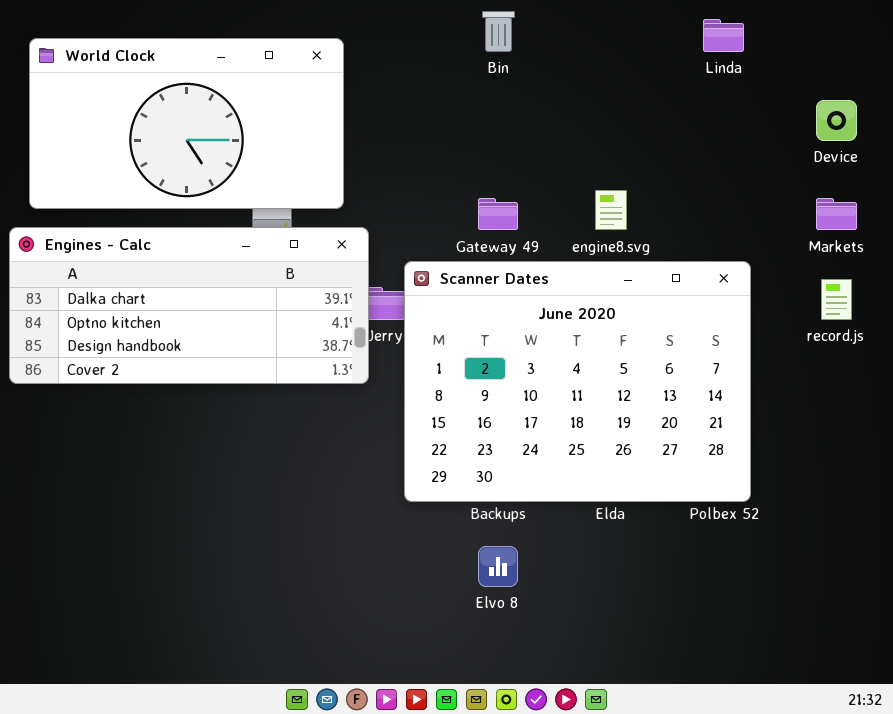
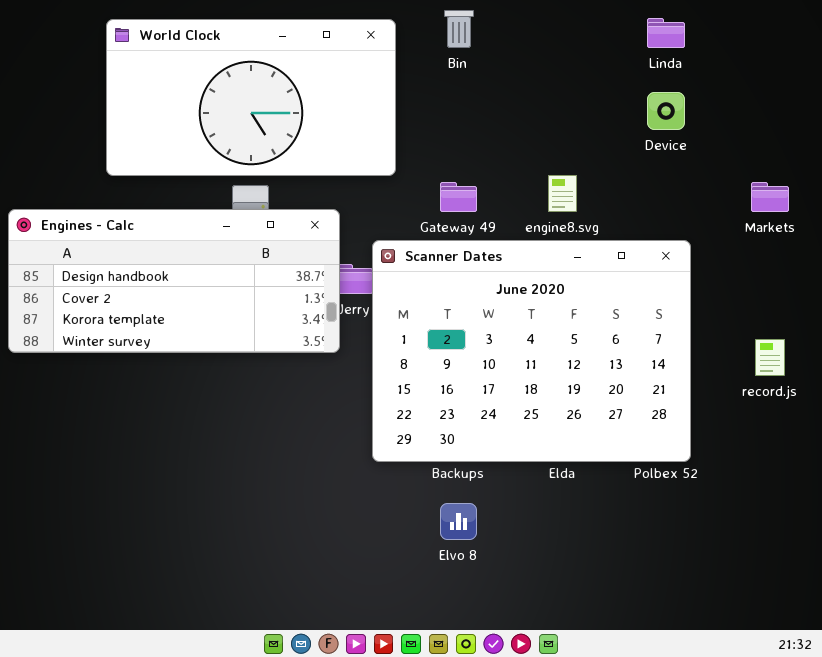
World Clock: [29,38,344,209] -> [106,19,396,176], moved
Device: [816,100,857,141] -> [647,92,685,130], moved
Engines - Calc: [9,227,369,384] -> [8,209,340,353], scrolled down 2 rows
record.js: [821,279,852,320] -> [755,339,785,376], moved

